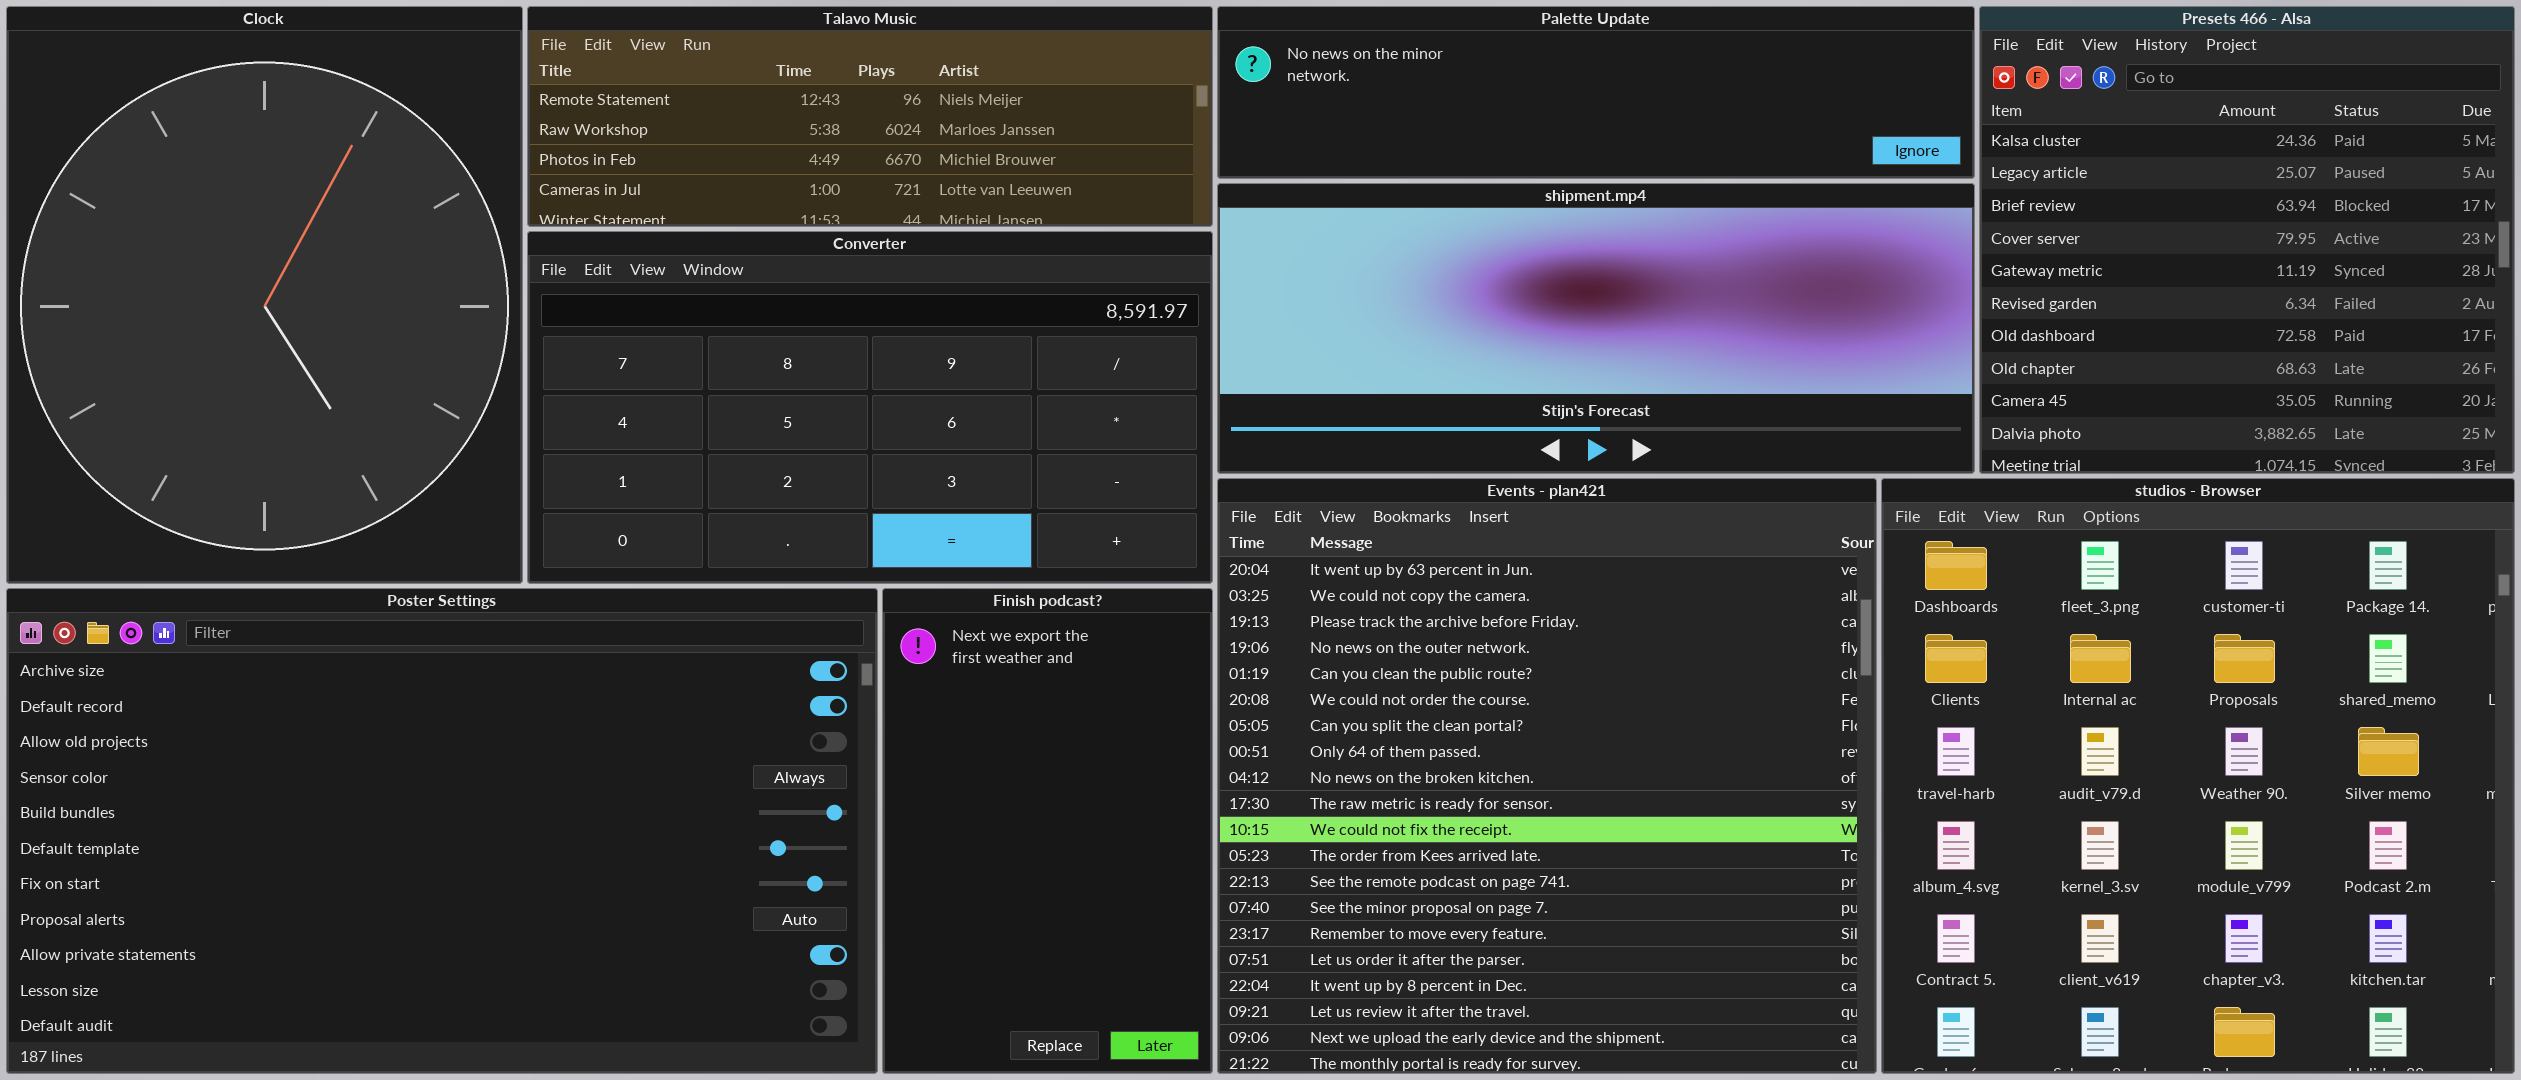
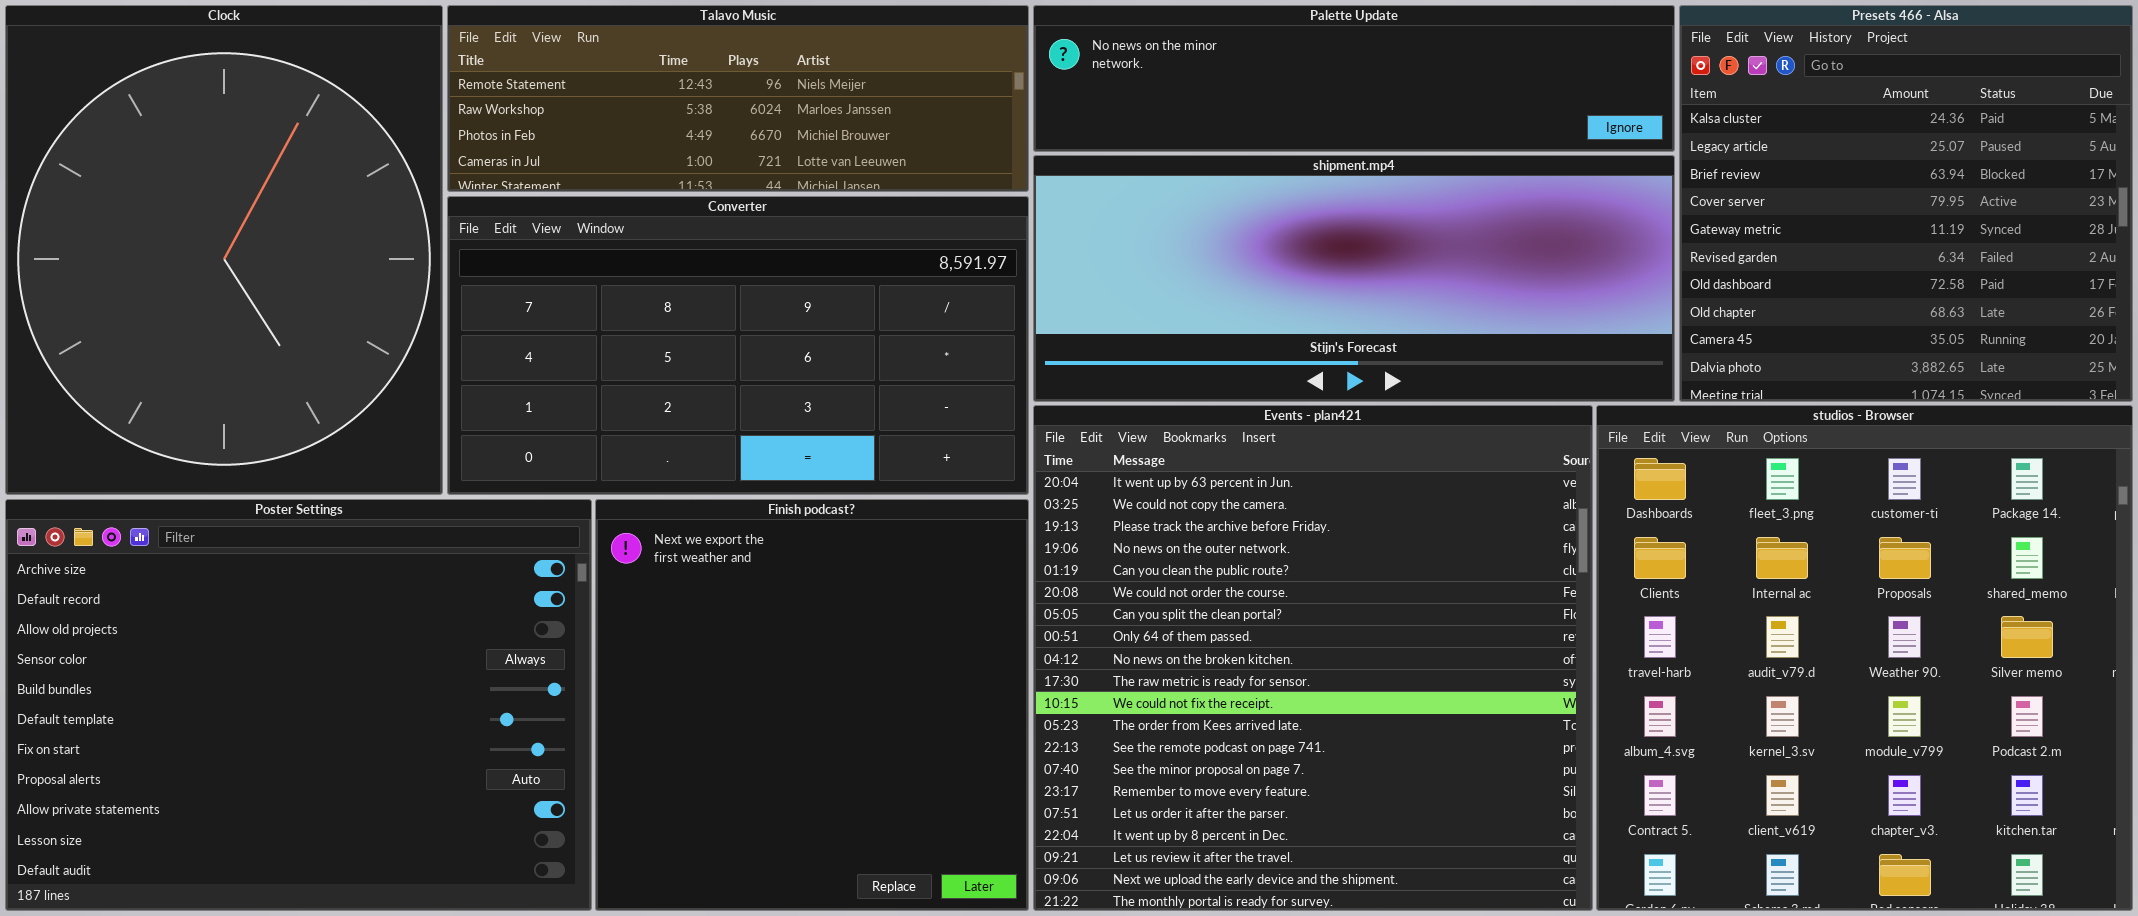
Poster Settings: [6,588,878,1074] -> [5,499,592,911], resized
Finish podcast?: [882,588,1213,1074] -> [595,499,1029,911], resized

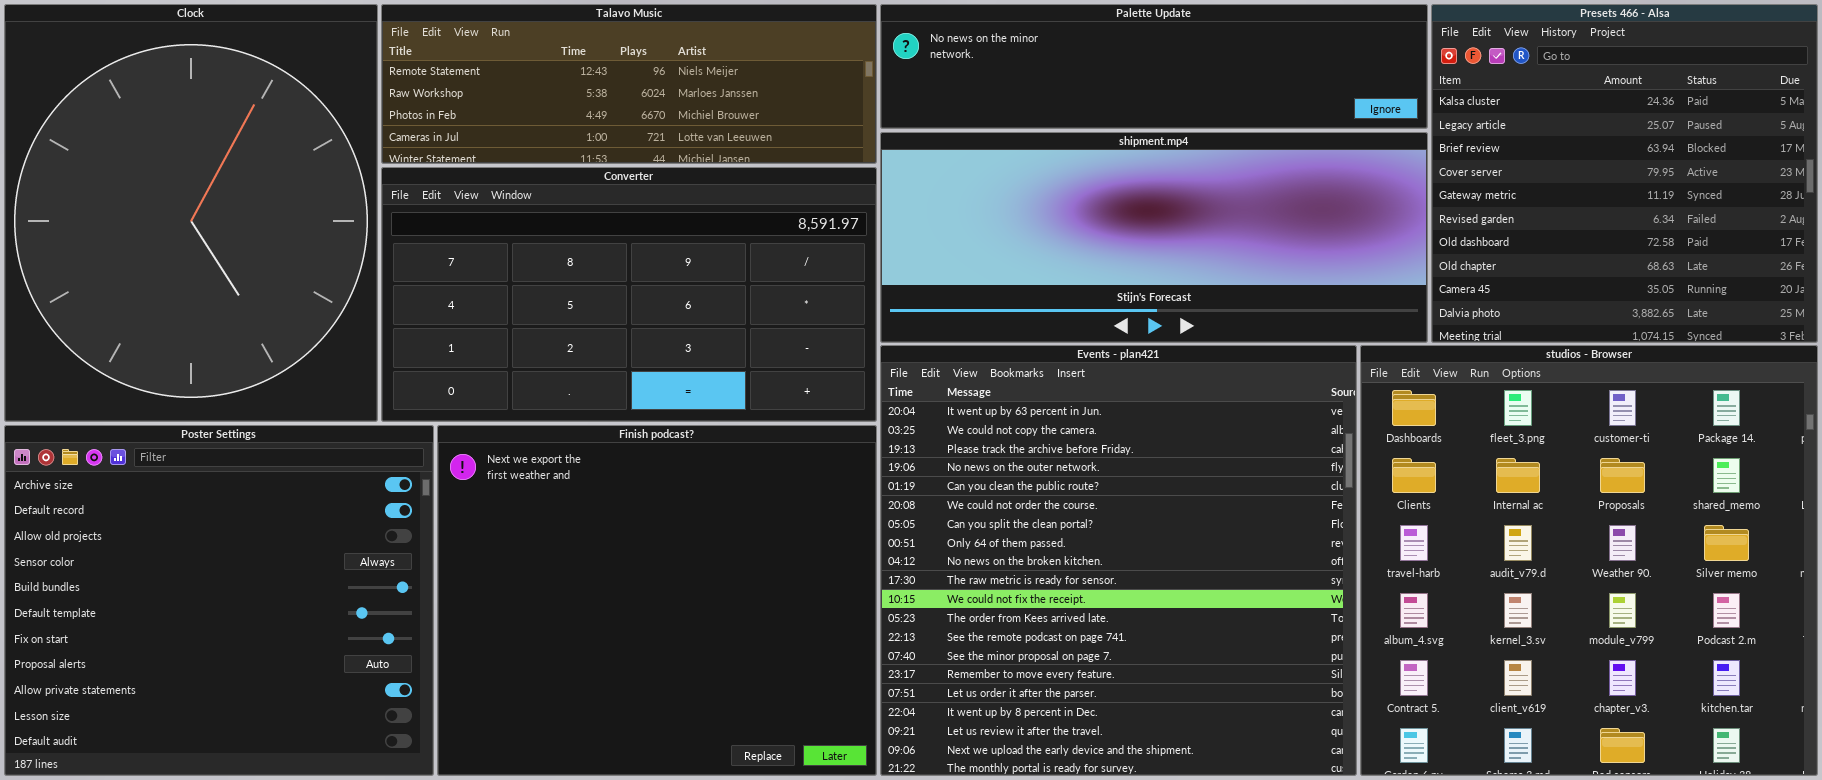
Poster Settings: [5,499,592,911] -> [4,425,434,776], resized
Finish podcast?: [595,499,1029,911] -> [437,425,877,776], resized

